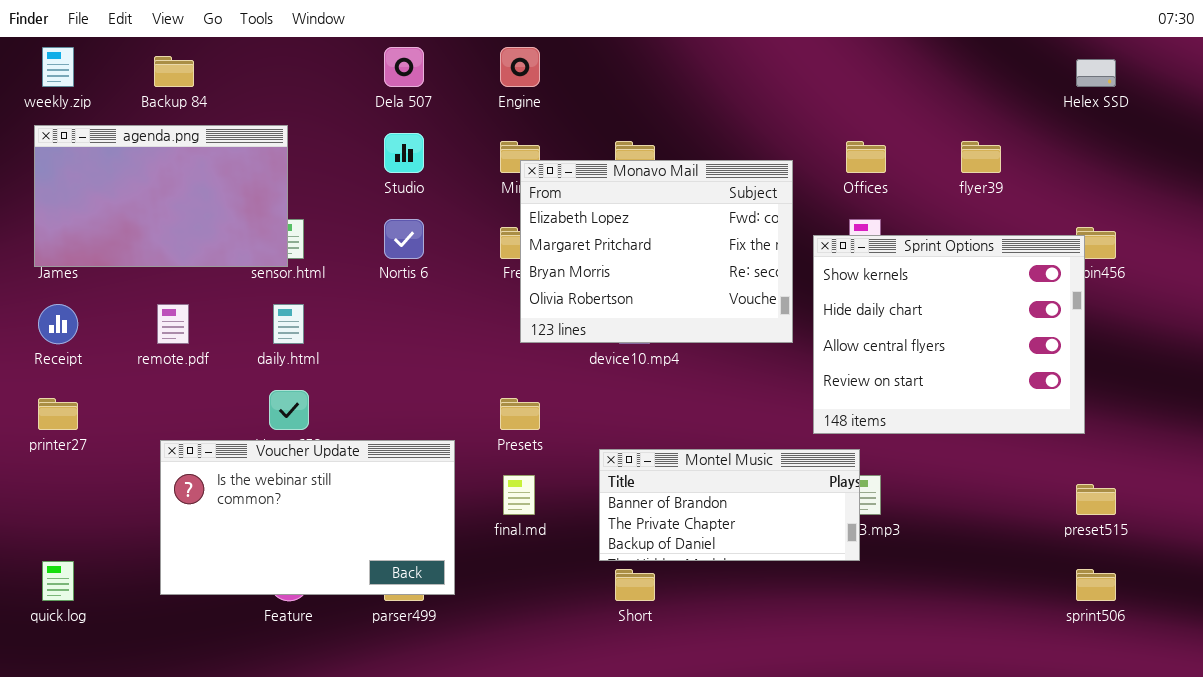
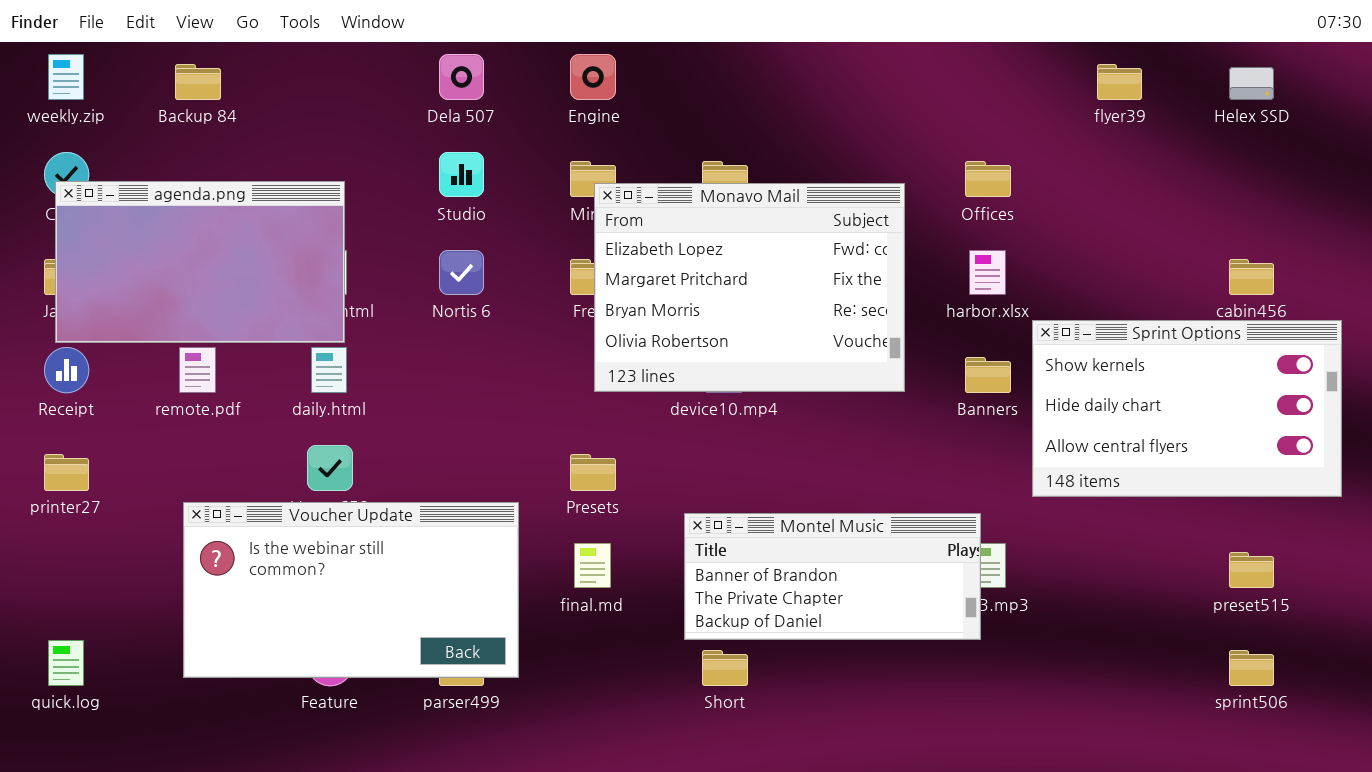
agenda.png: [34,125,288,267] -> [55,181,345,343], moved
flyer39: [961,141,1001,173] -> [1097,64,1142,100], moved
Sprint Options: [813,235,1085,434] -> [1032,320,1342,497], moved, resized

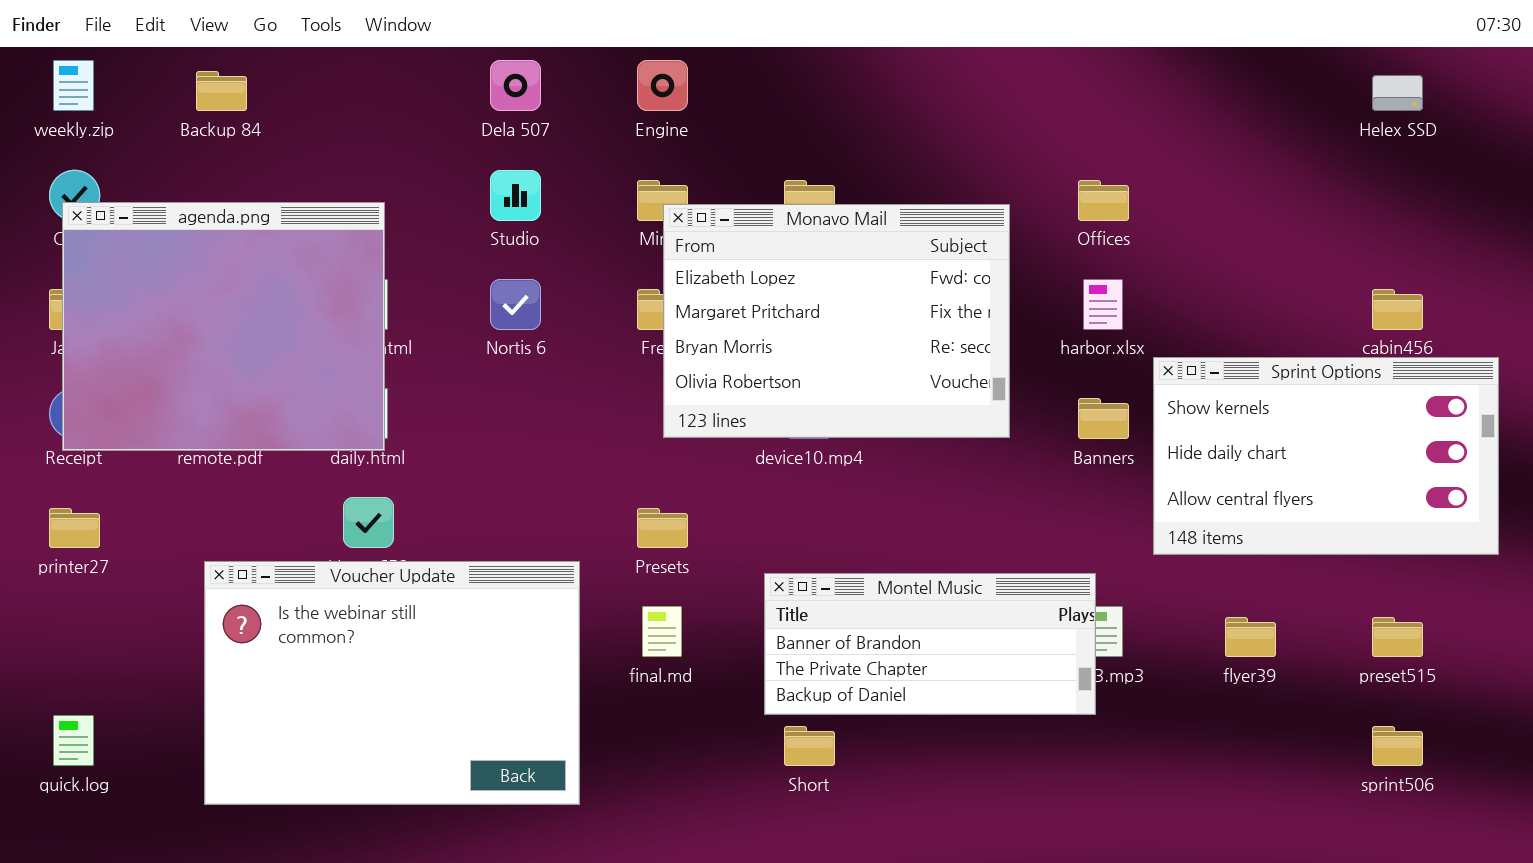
flyer39: [1097,64,1142,100] -> [1225,617,1276,657], moved
agenda.png: [55,181,345,343] -> [62,202,385,451], resized
Voucher Update: [183,502,519,678] -> [204,561,580,805], resized

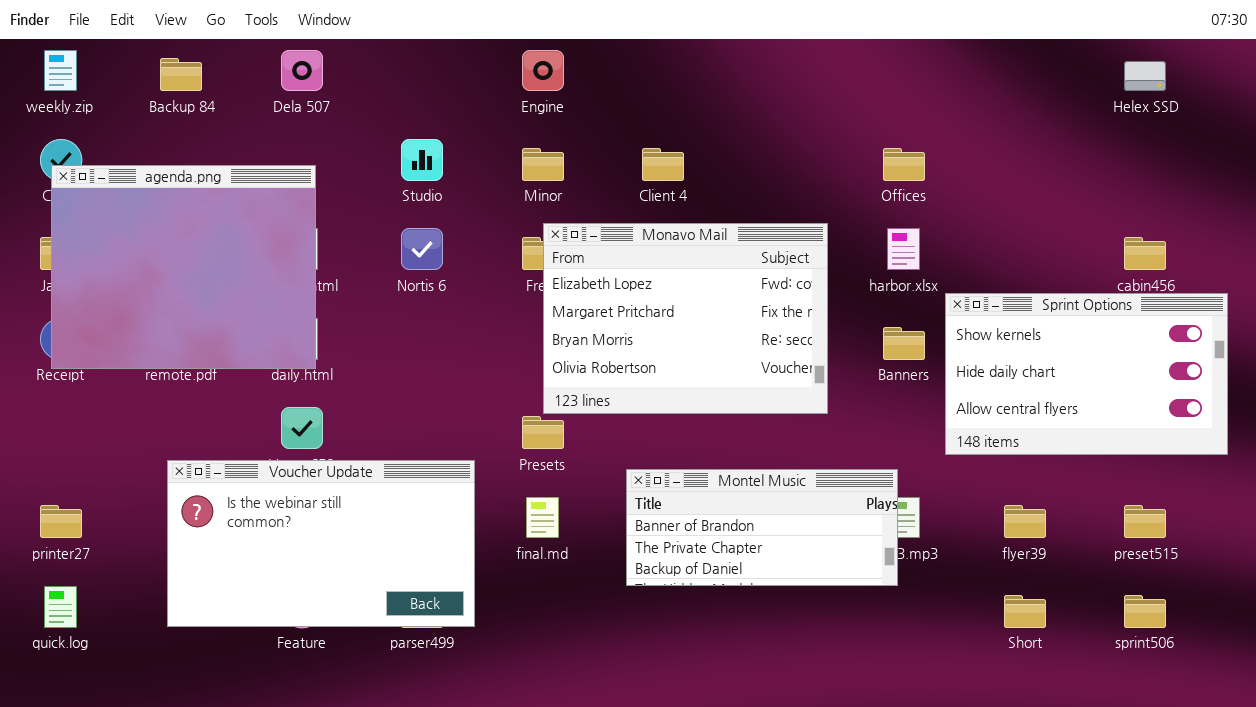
Dela 507: [490,60,541,111] -> [281,50,323,91], moved
Monavo Mail: [663,204,1010,438] -> [543,223,828,414], moved
printer27: [49,508,100,548] -> [40,505,82,538], moved
Voucher Update: [204,561,580,805] -> [167,460,475,627], resized
Short: [784,726,835,766] -> [1004,595,1046,628], moved

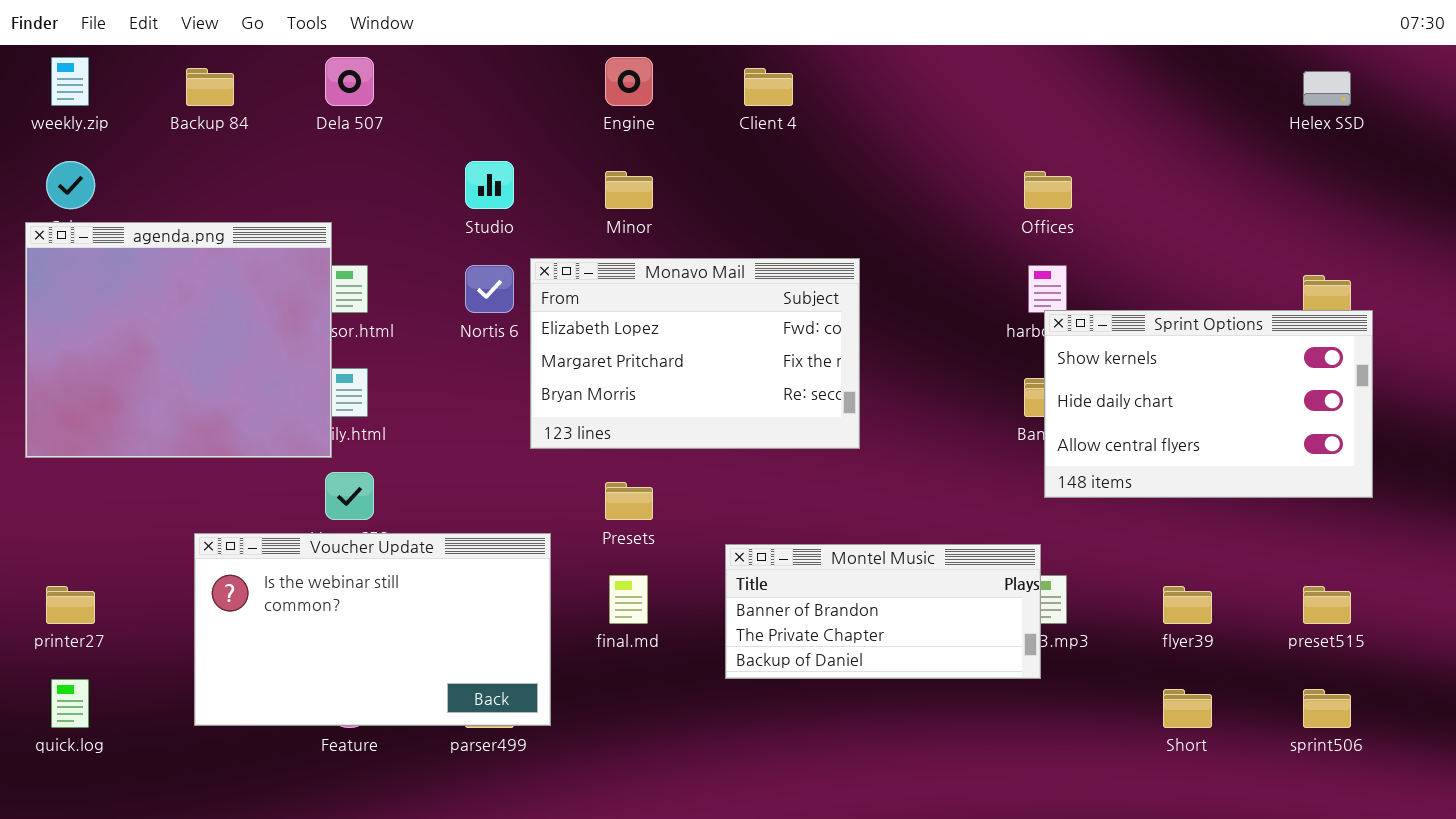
Client 4: [642,148,684,181] -> [744,68,793,106], moved
agenda.png: [51,165,316,369] -> [25,222,332,458], moved
Monavo Mail: [543,223,828,414] -> [530,258,860,449], moved, resized
Sprint Options: [945,293,1228,455] -> [1044,310,1373,498], moved

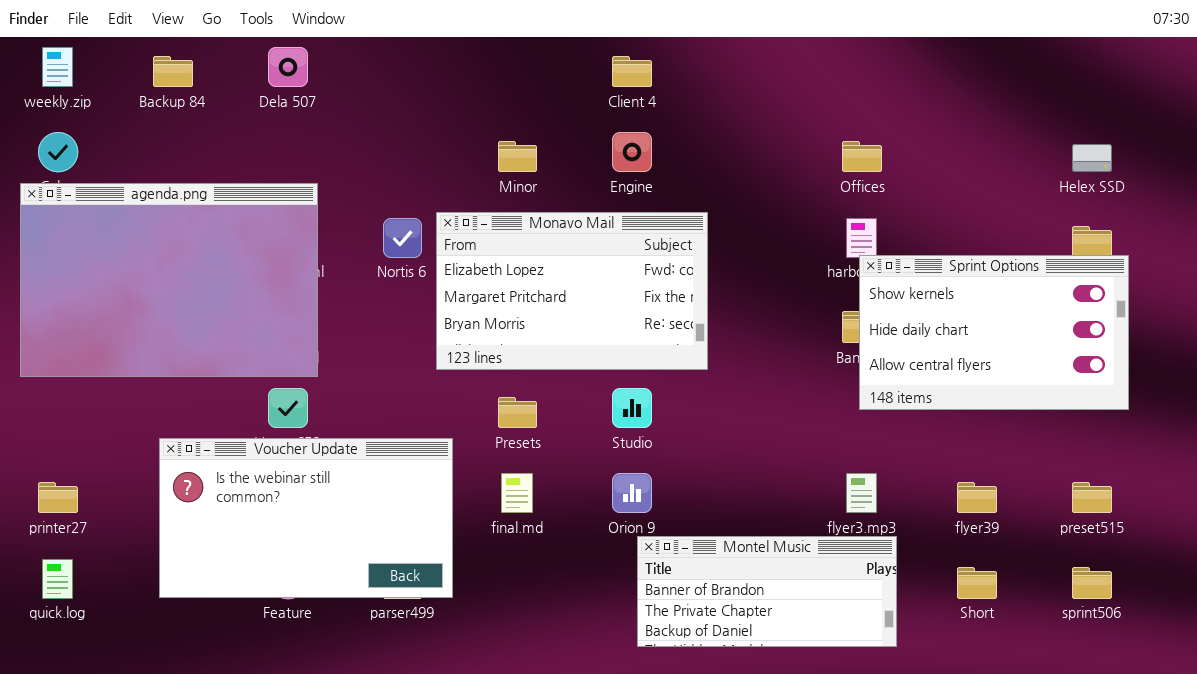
Engine: [605,57,653,106] -> [612,132,652,172], moved
Helex SSD: [1303,71,1351,106] -> [1072,144,1112,172], moved
Studio: [465,161,514,209] -> [612,388,652,428], moved
agenda.png: [25,222,332,458] -> [20,183,318,377], resized
Montel Music: [725,544,1041,679] -> [637,536,897,647], moved

